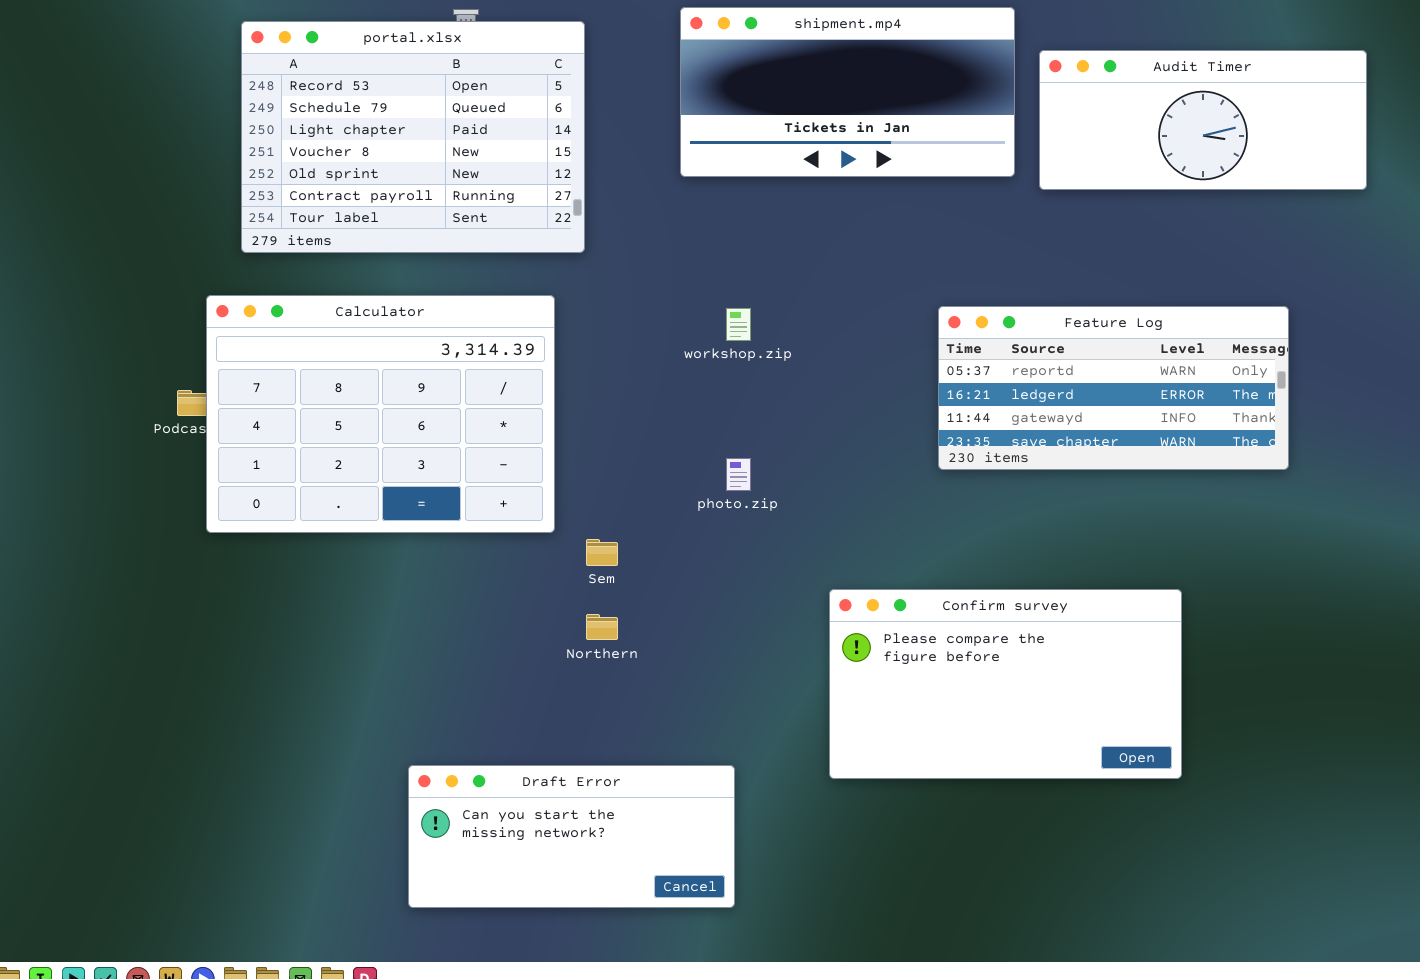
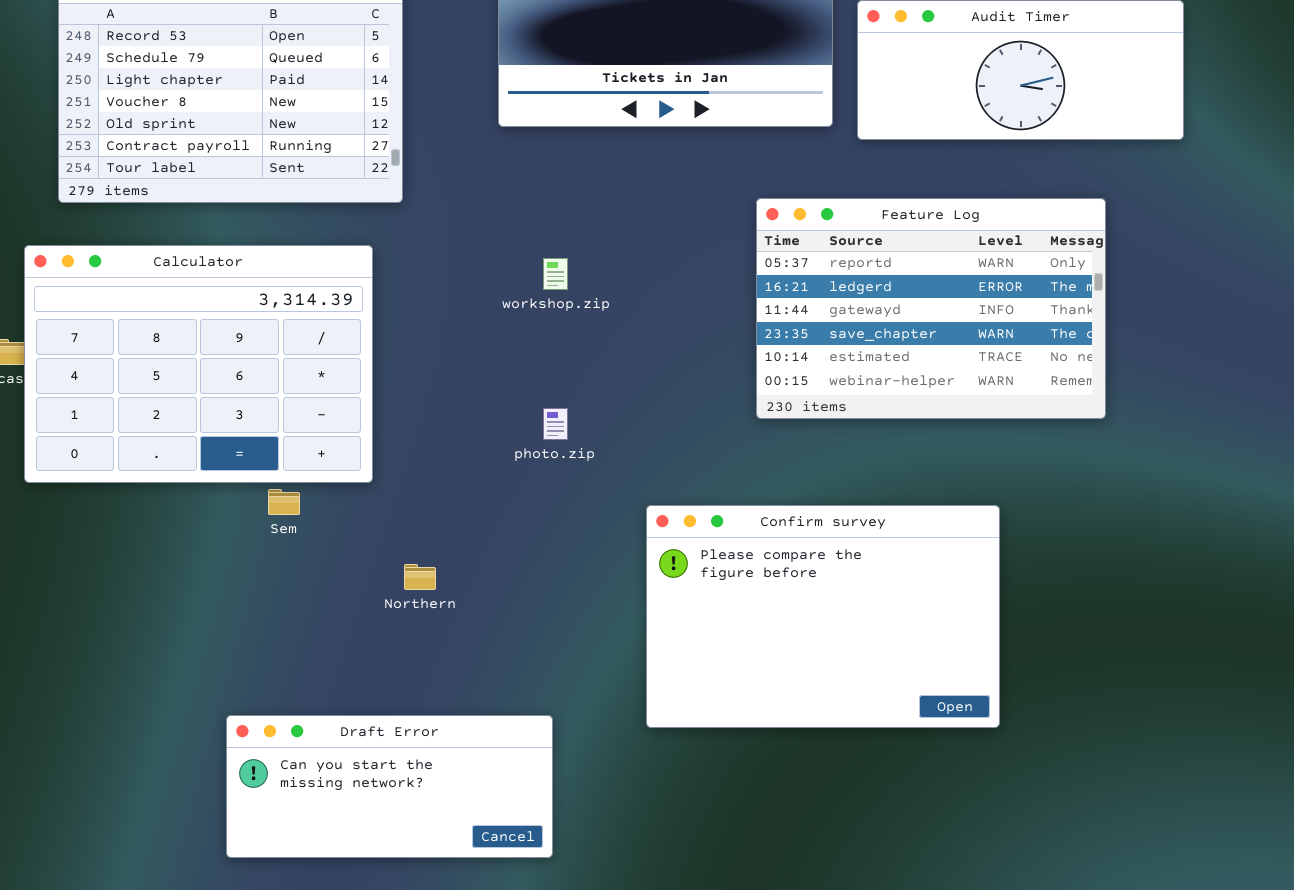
Feature Log: [938,306,1289,470] -> [756,198,1106,419], resized
Sem: [586,539,618,566] -> [268,489,300,515], moved
Confirm survey: [829,589,1182,779] -> [646,505,1000,728], resized

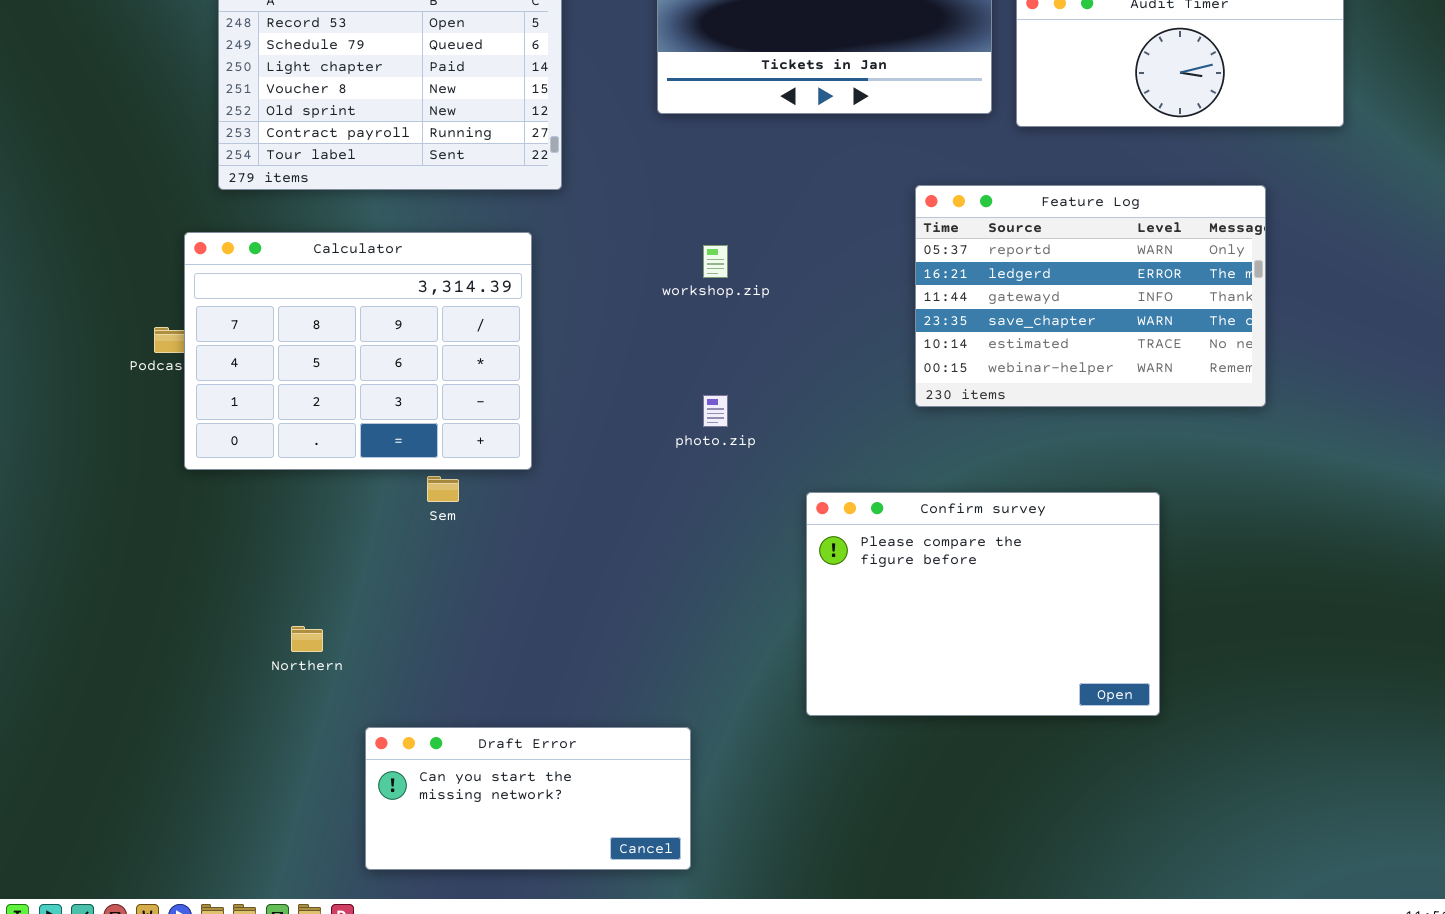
Northern: [404,564,436,590] -> [291,626,323,652], moved
Draft Error: [226,715,553,858] -> [365,727,691,870], moved

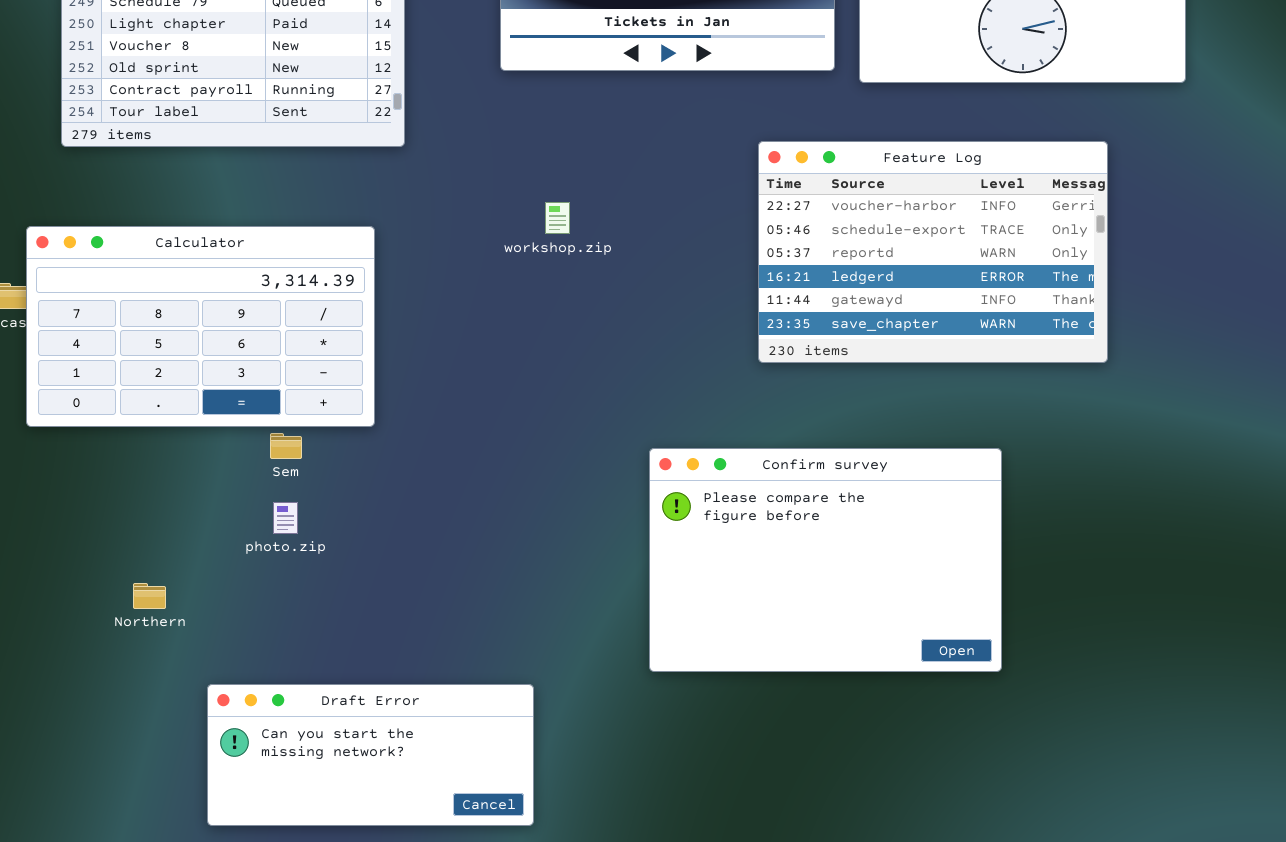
Feature Log: [915,185,1266,407] -> [758,141,1108,363], scrolled up 2 rows
Calculator: [184,232,532,470] -> [26,226,375,427], resized
photo.zip: [703,395,728,427] -> [273,502,298,534], moved

